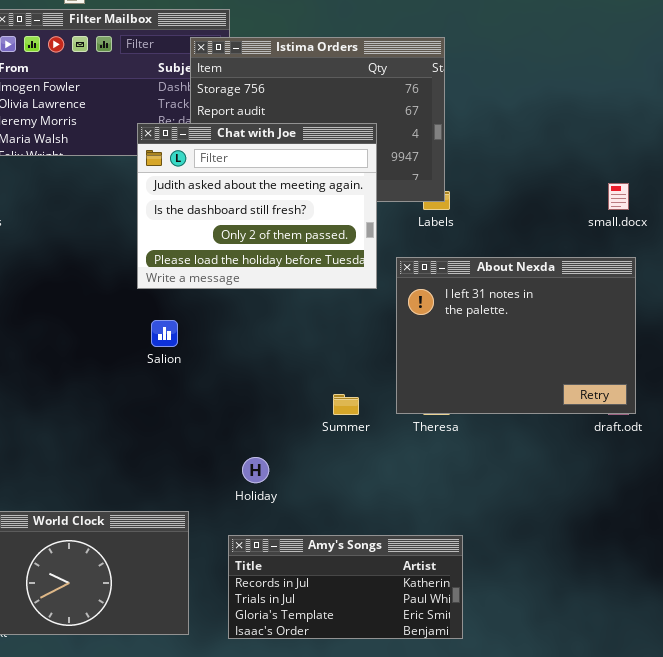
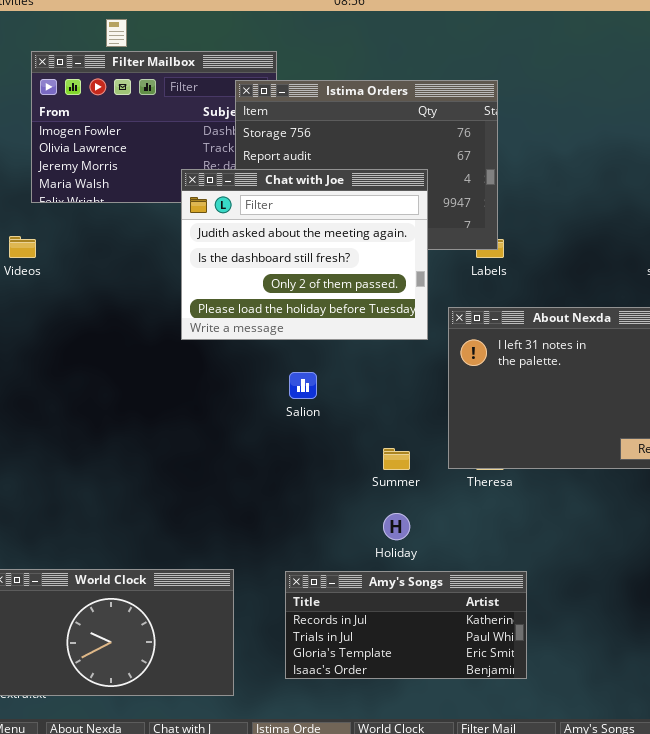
Salion: [151,320,178,347] -> [289,372,317,399], moved
Holiday: [242,457,269,483] -> [383,513,410,540], moved
Amy's Songs: [228,535,463,639] -> [285,571,527,679], moved

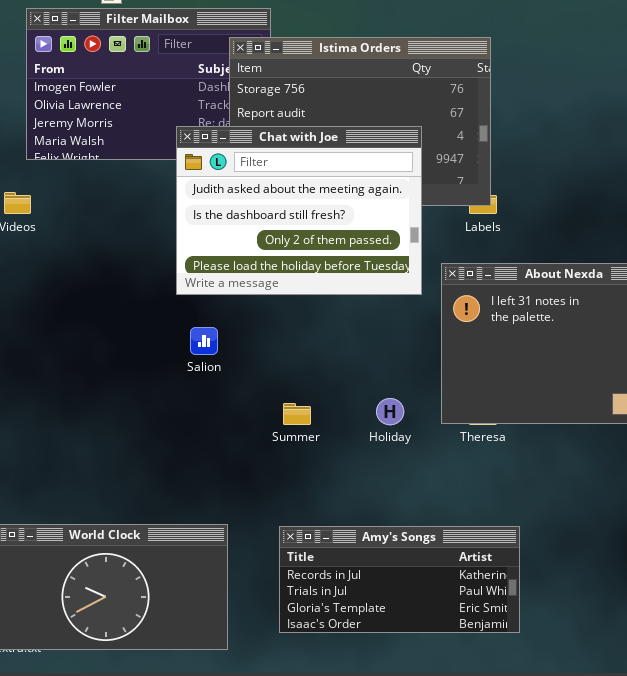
Salion: [289,372,317,399] -> [190,327,218,355], moved
Summer: [383,448,410,470] -> [283,403,311,425], moved
Holiday: [383,513,410,540] -> [376,398,404,425], moved

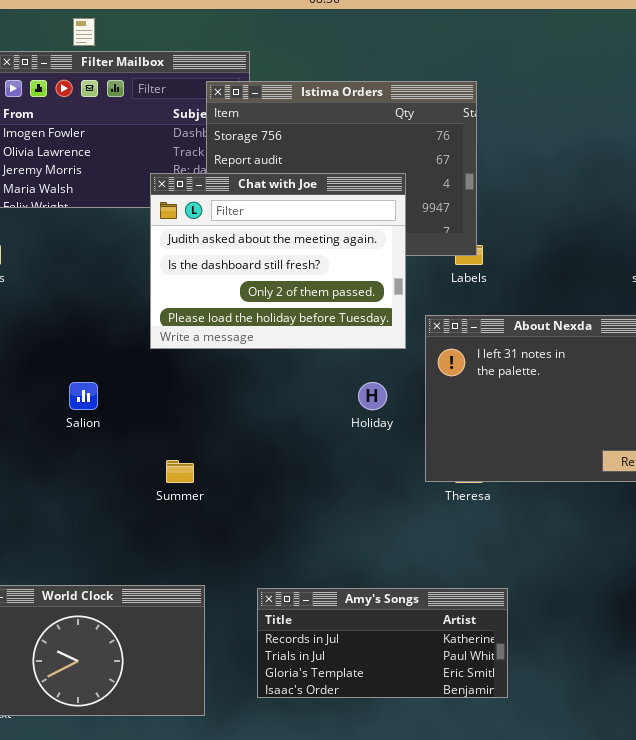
Salion: [190,327,218,355] -> [69,382,98,410], moved
Holiday: [376,398,404,425] -> [358,382,387,410], moved
Summer: [283,403,311,425] -> [166,460,194,483], moved

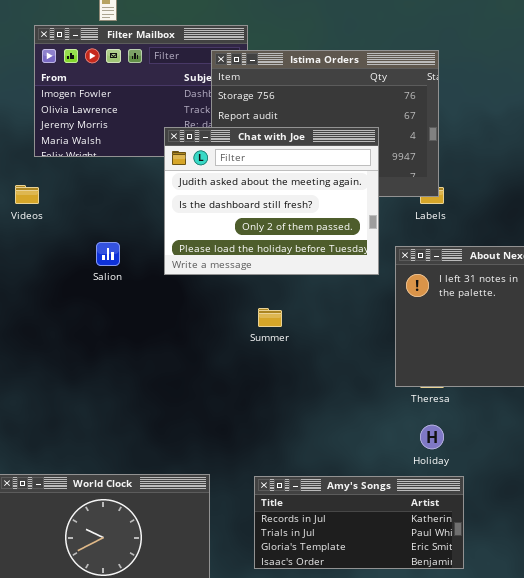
Salion: [69,382,98,410] -> [96,242,120,266], moved
Holiday: [358,382,387,410] -> [420,425,444,449], moved
Summer: [166,460,194,483] -> [258,308,282,327], moved

